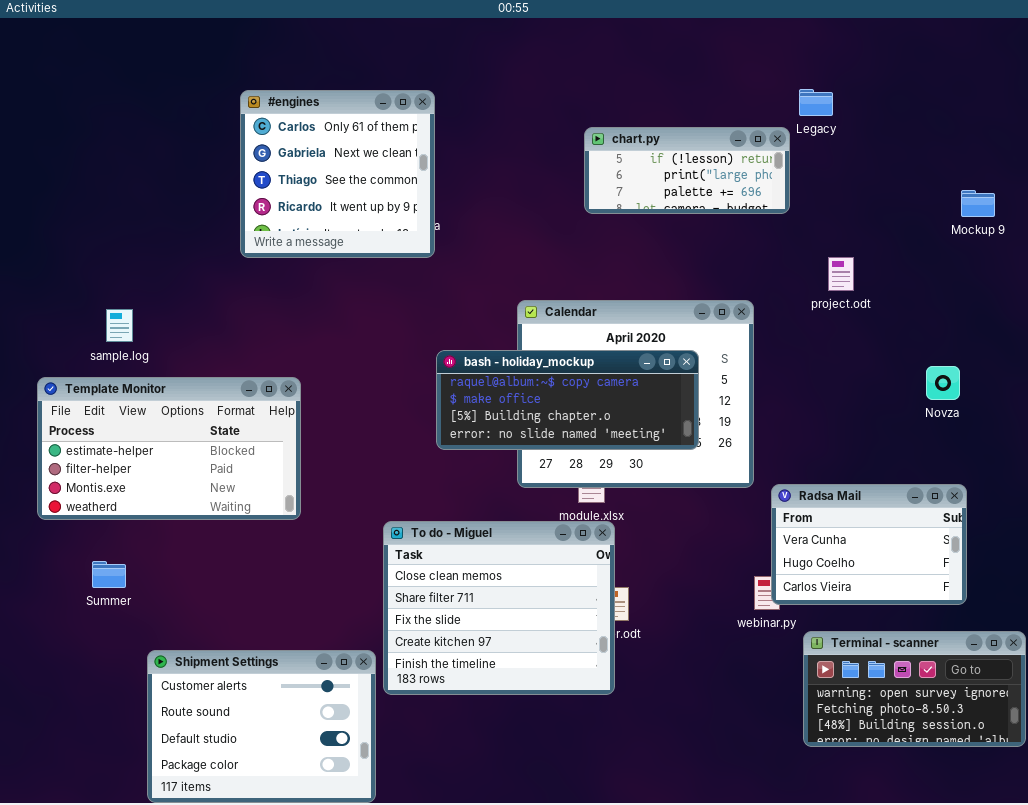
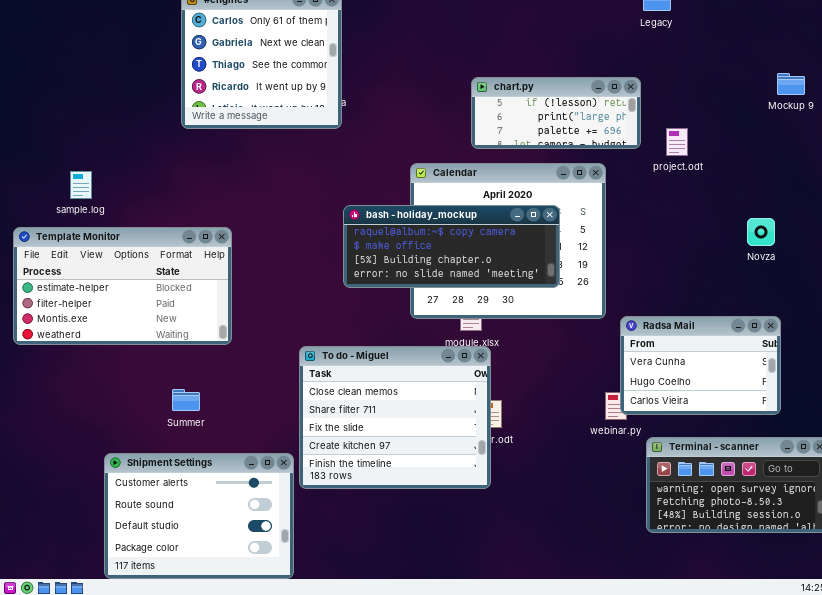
chart.py: [584,127,790,214] -> [471,77,641,149], moved
Summer: [92,561,126,588] -> [172,389,200,411], moved

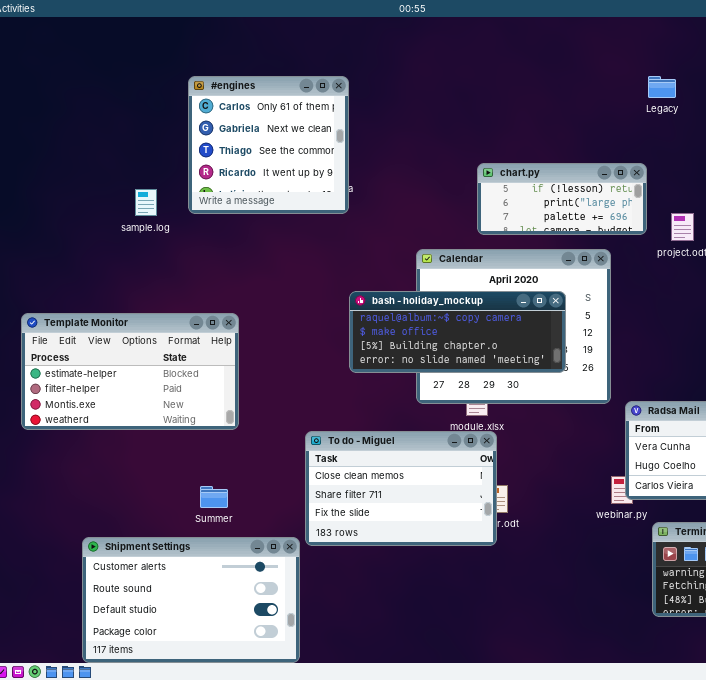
sample.log: [70,171,92,199] -> [135,189,157,216], moved
To do - Miguel: [299,346,491,489] -> [305,431,497,546], resized
Summer: [172,389,200,411] -> [200,486,228,508], moved
Shipment Settings: [104,453,294,579] -> [82,537,300,663], resized

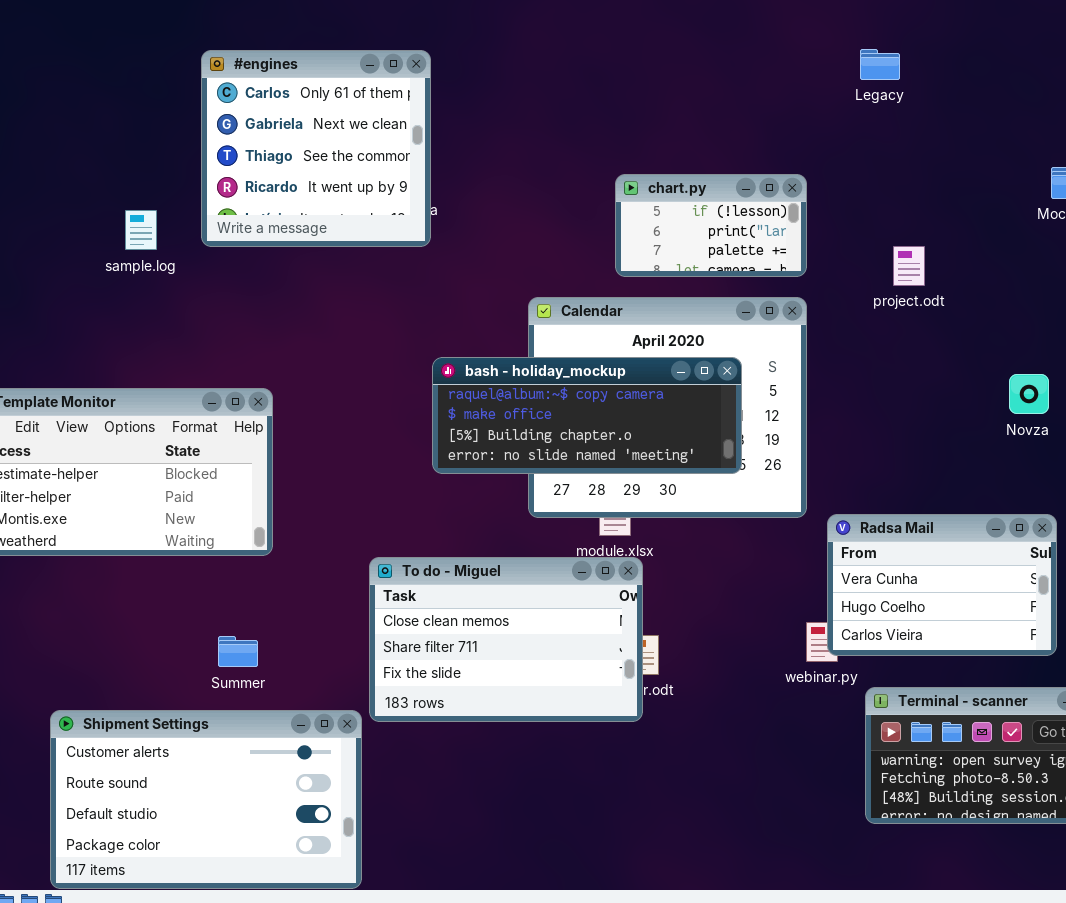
chart.py: [477,163,647,235] -> [615,174,807,277], resized

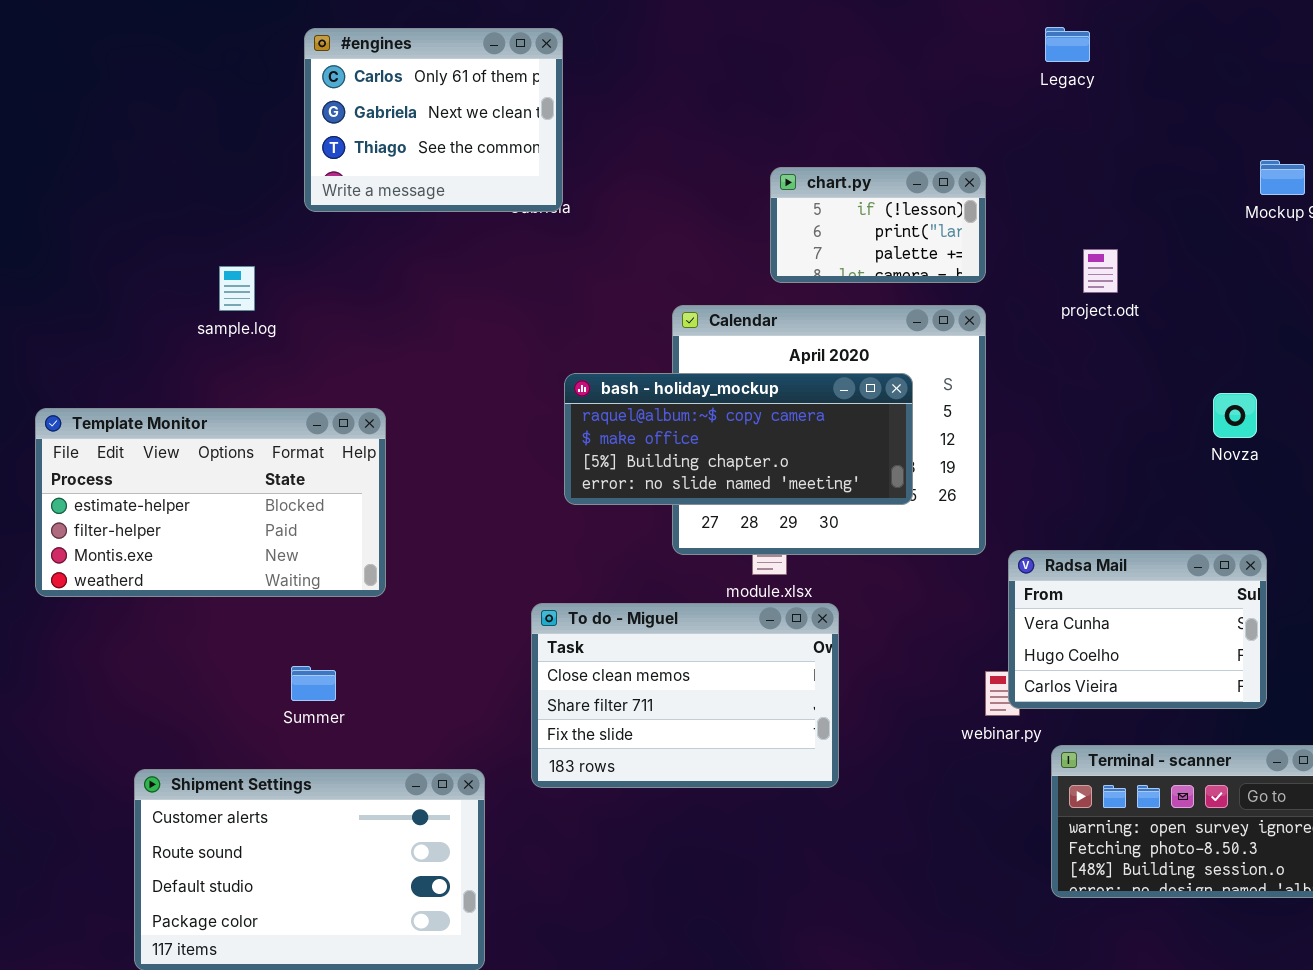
#engines: [201,50,431,247] -> [304,28,563,212], resized
sample.log: [125,210,157,250] -> [219,266,255,311], moved
To do - Miguel: [369,557,643,722] -> [531,603,839,788], moved
Summer: [218,636,258,667] -> [291,666,336,701], moved

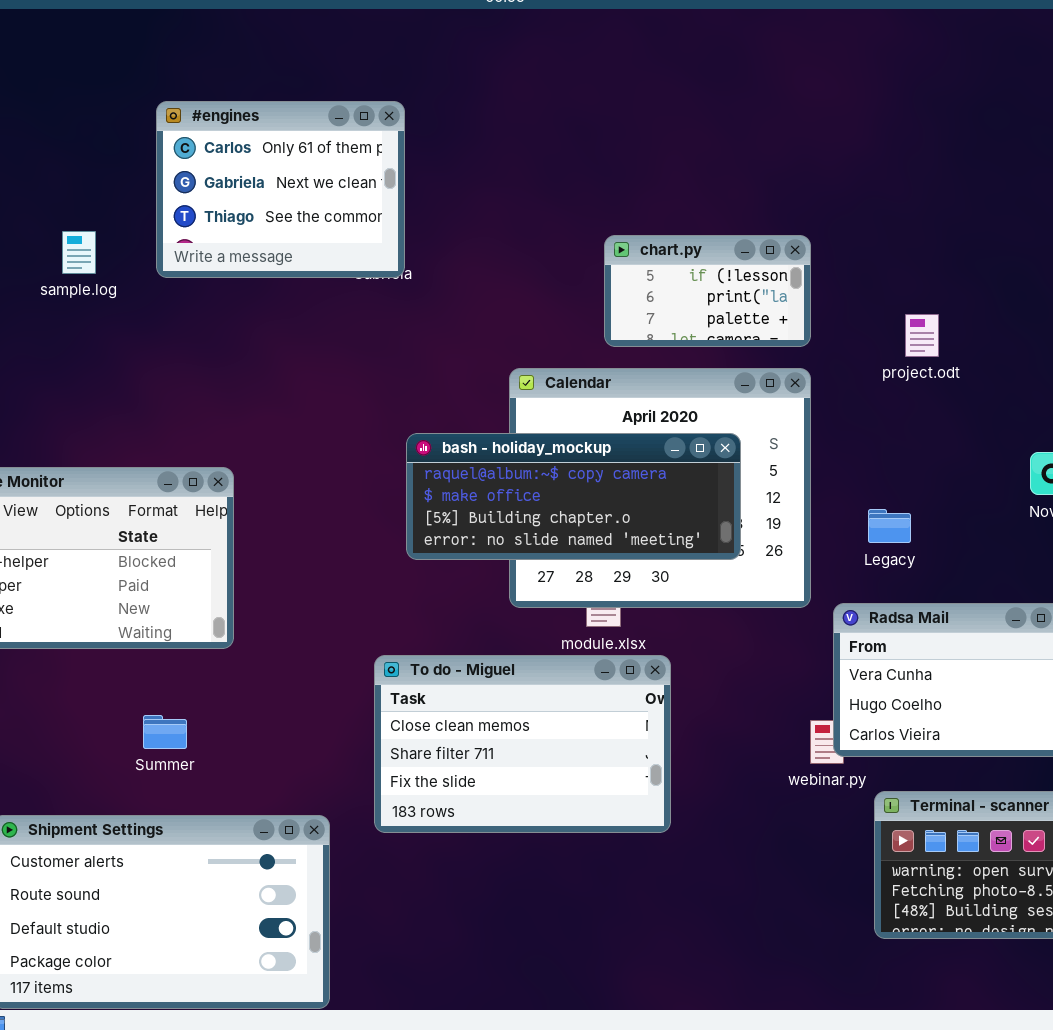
Legacy: [1045,27,1090,62] -> [868,509,911,543], moved
sample.log: [219,266,255,311] -> [62,231,96,274], moved

